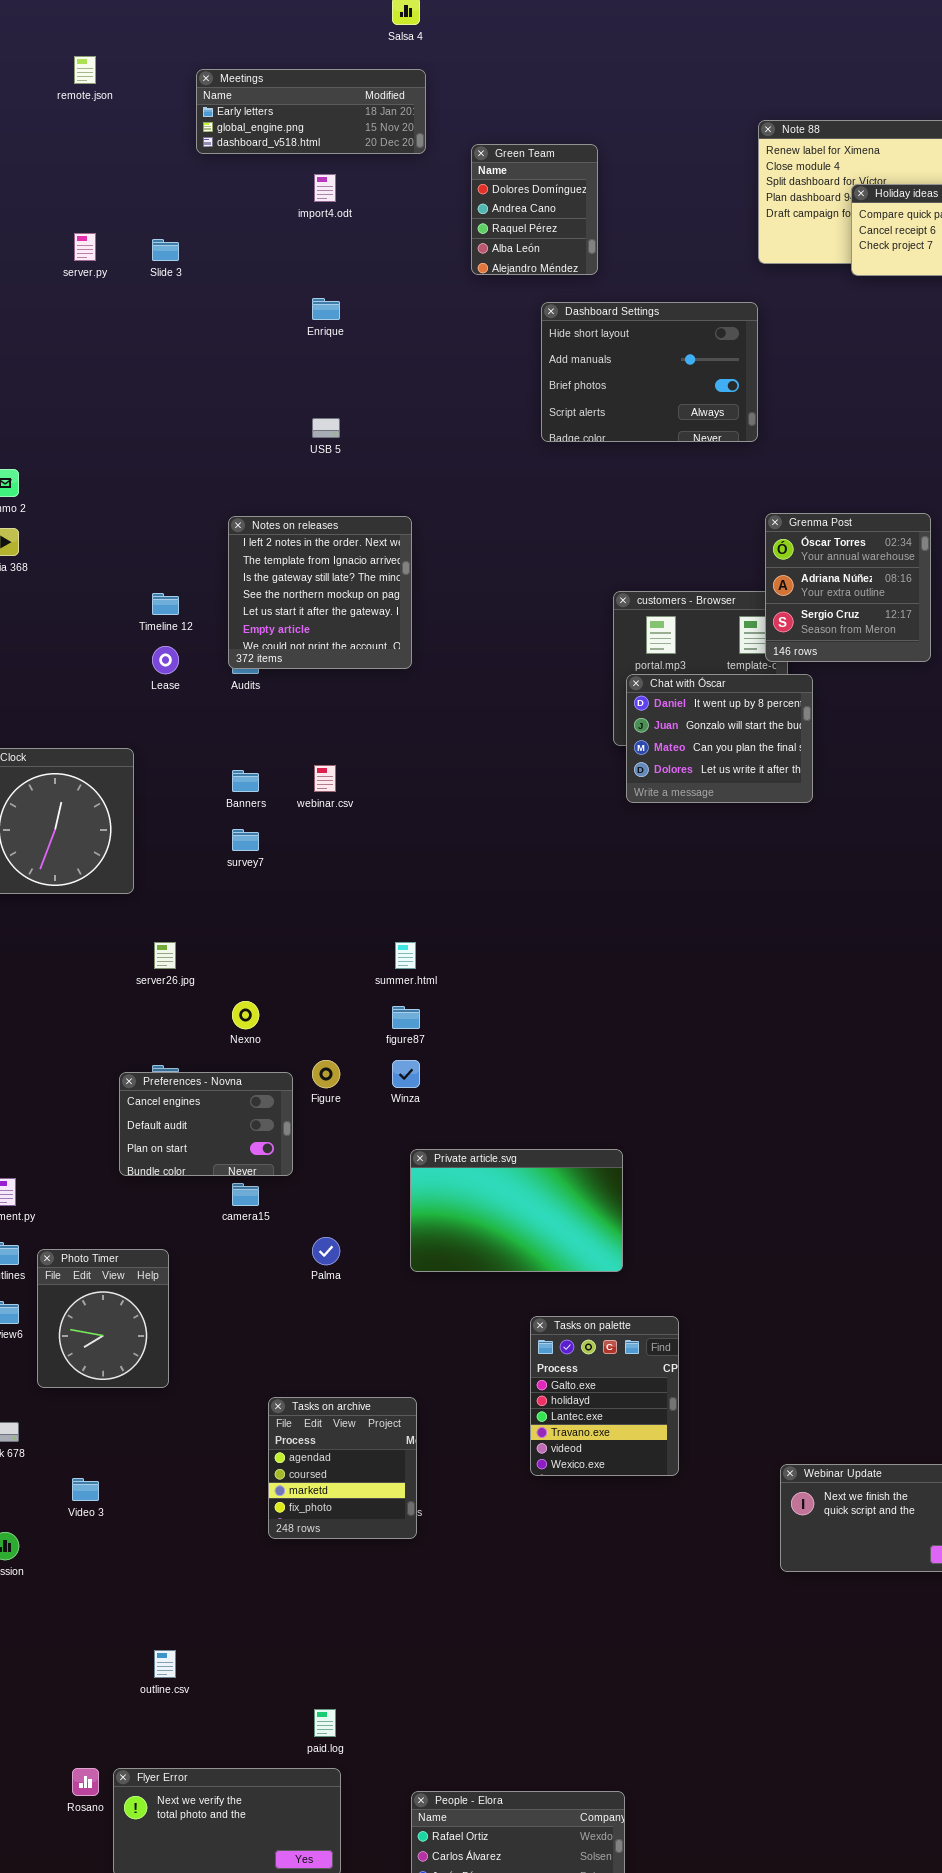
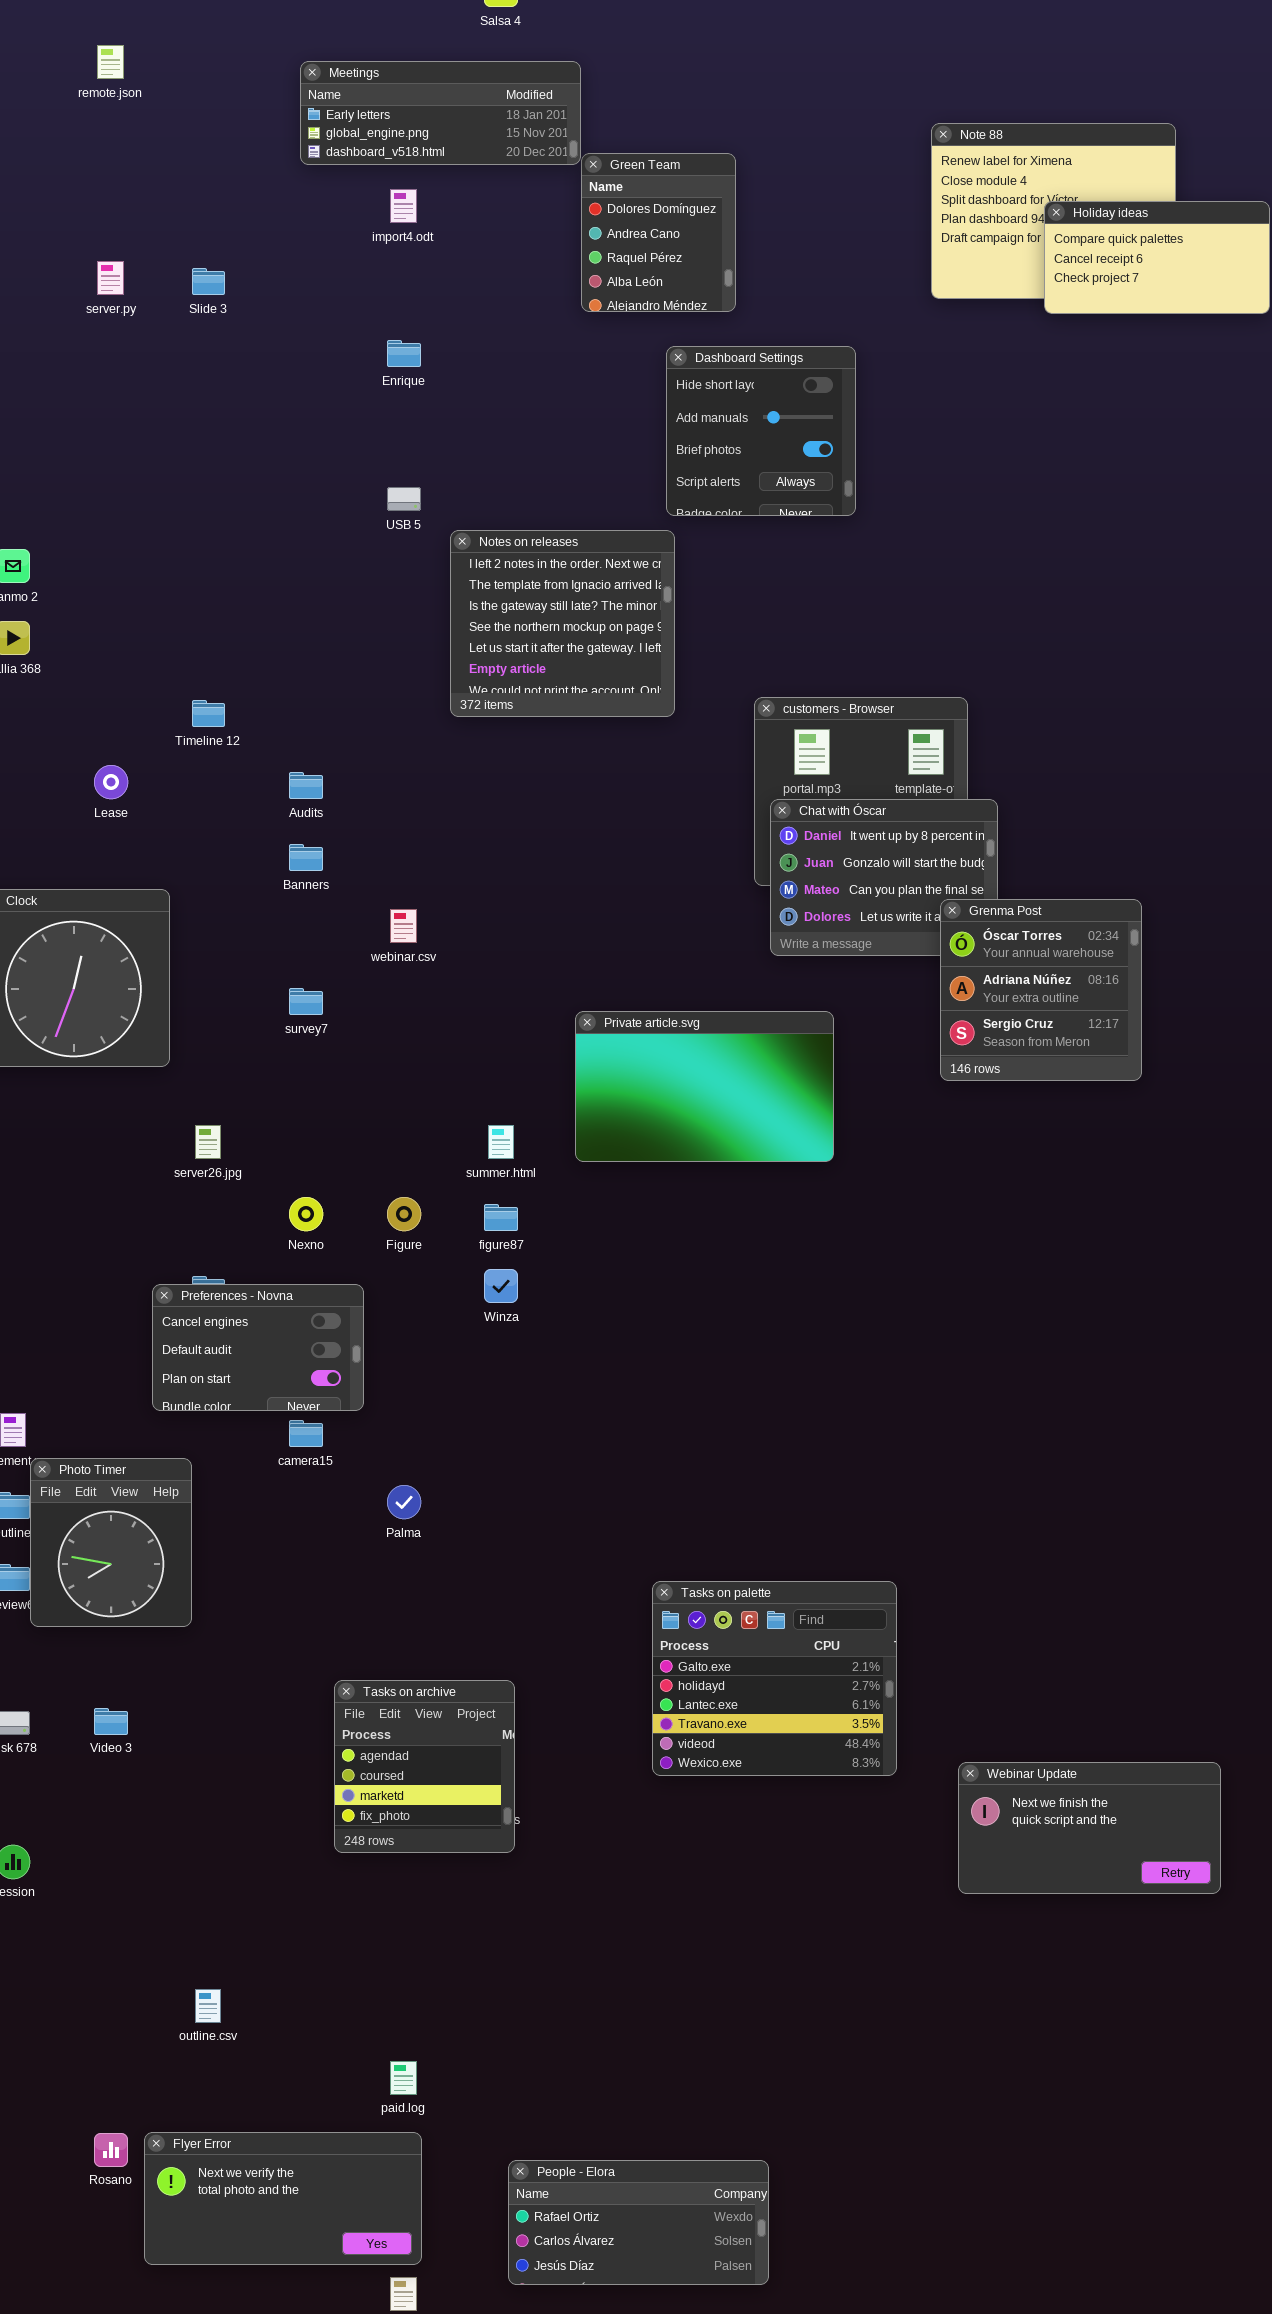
Meetings: [196,69,426,154] -> [300,61,581,165], moved
Dashboard Settings: [541,302,758,442] -> [666,346,856,516], resized
Grenma Post: [765,513,931,662] -> [940,899,1142,1081], moved
Notes on releases: [228,516,412,669] -> [450,530,675,717], moved
Lease: [152,646,179,674] -> [94,765,128,799], moved
Banners: [232,770,259,792] -> [289,844,323,871], moved
Figure: [312,1060,340,1088] -> [387,1197,421,1231], moved
Private article.svg: [410,1149,623,1272] -> [575,1011,834,1162], moved
Photo Timer: [37,1249,169,1388] -> [30,1458,192,1627], moved
Tasks on palette: [530,1316,679,1476] -> [652,1581,897,1776], resized
Video 3: [72,1478,99,1501] -> [94,1708,128,1735], moved

